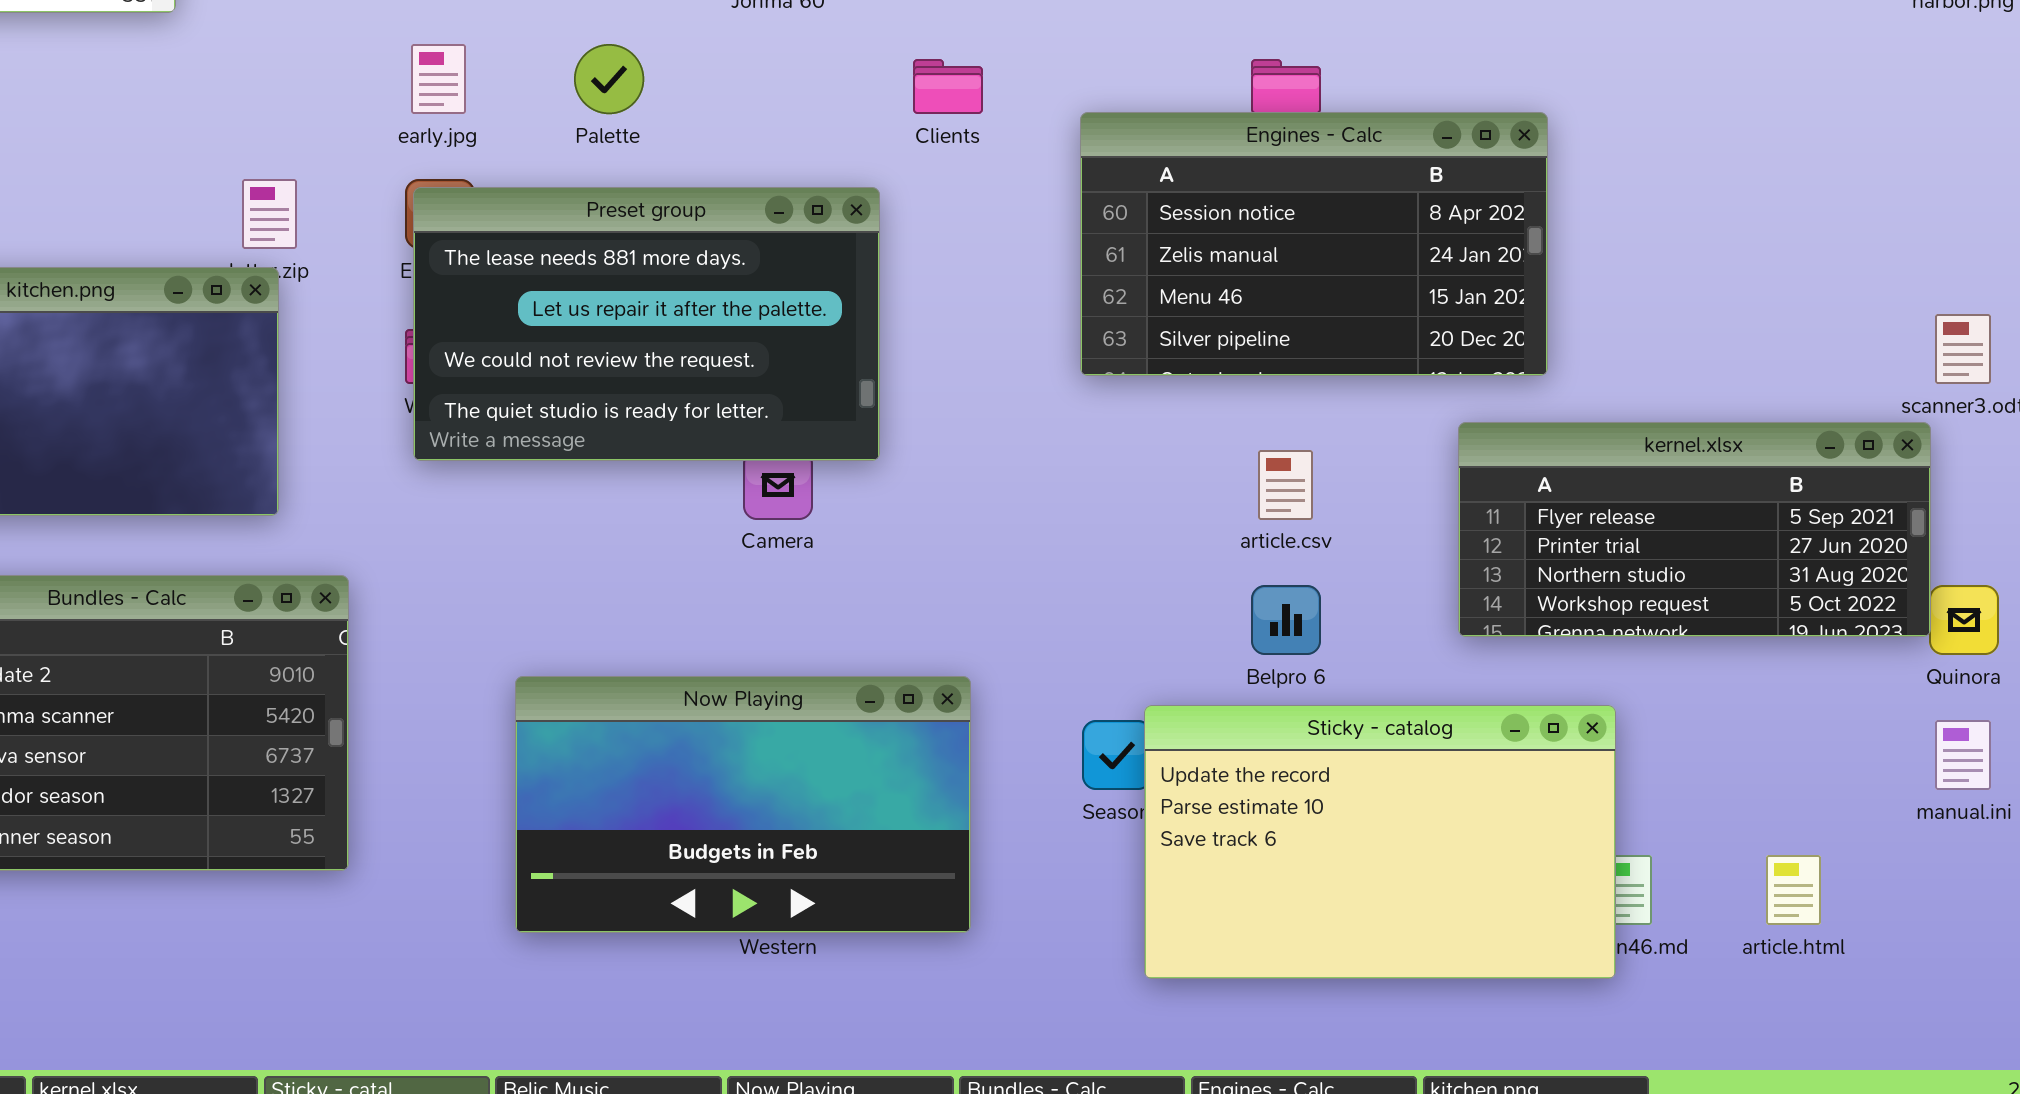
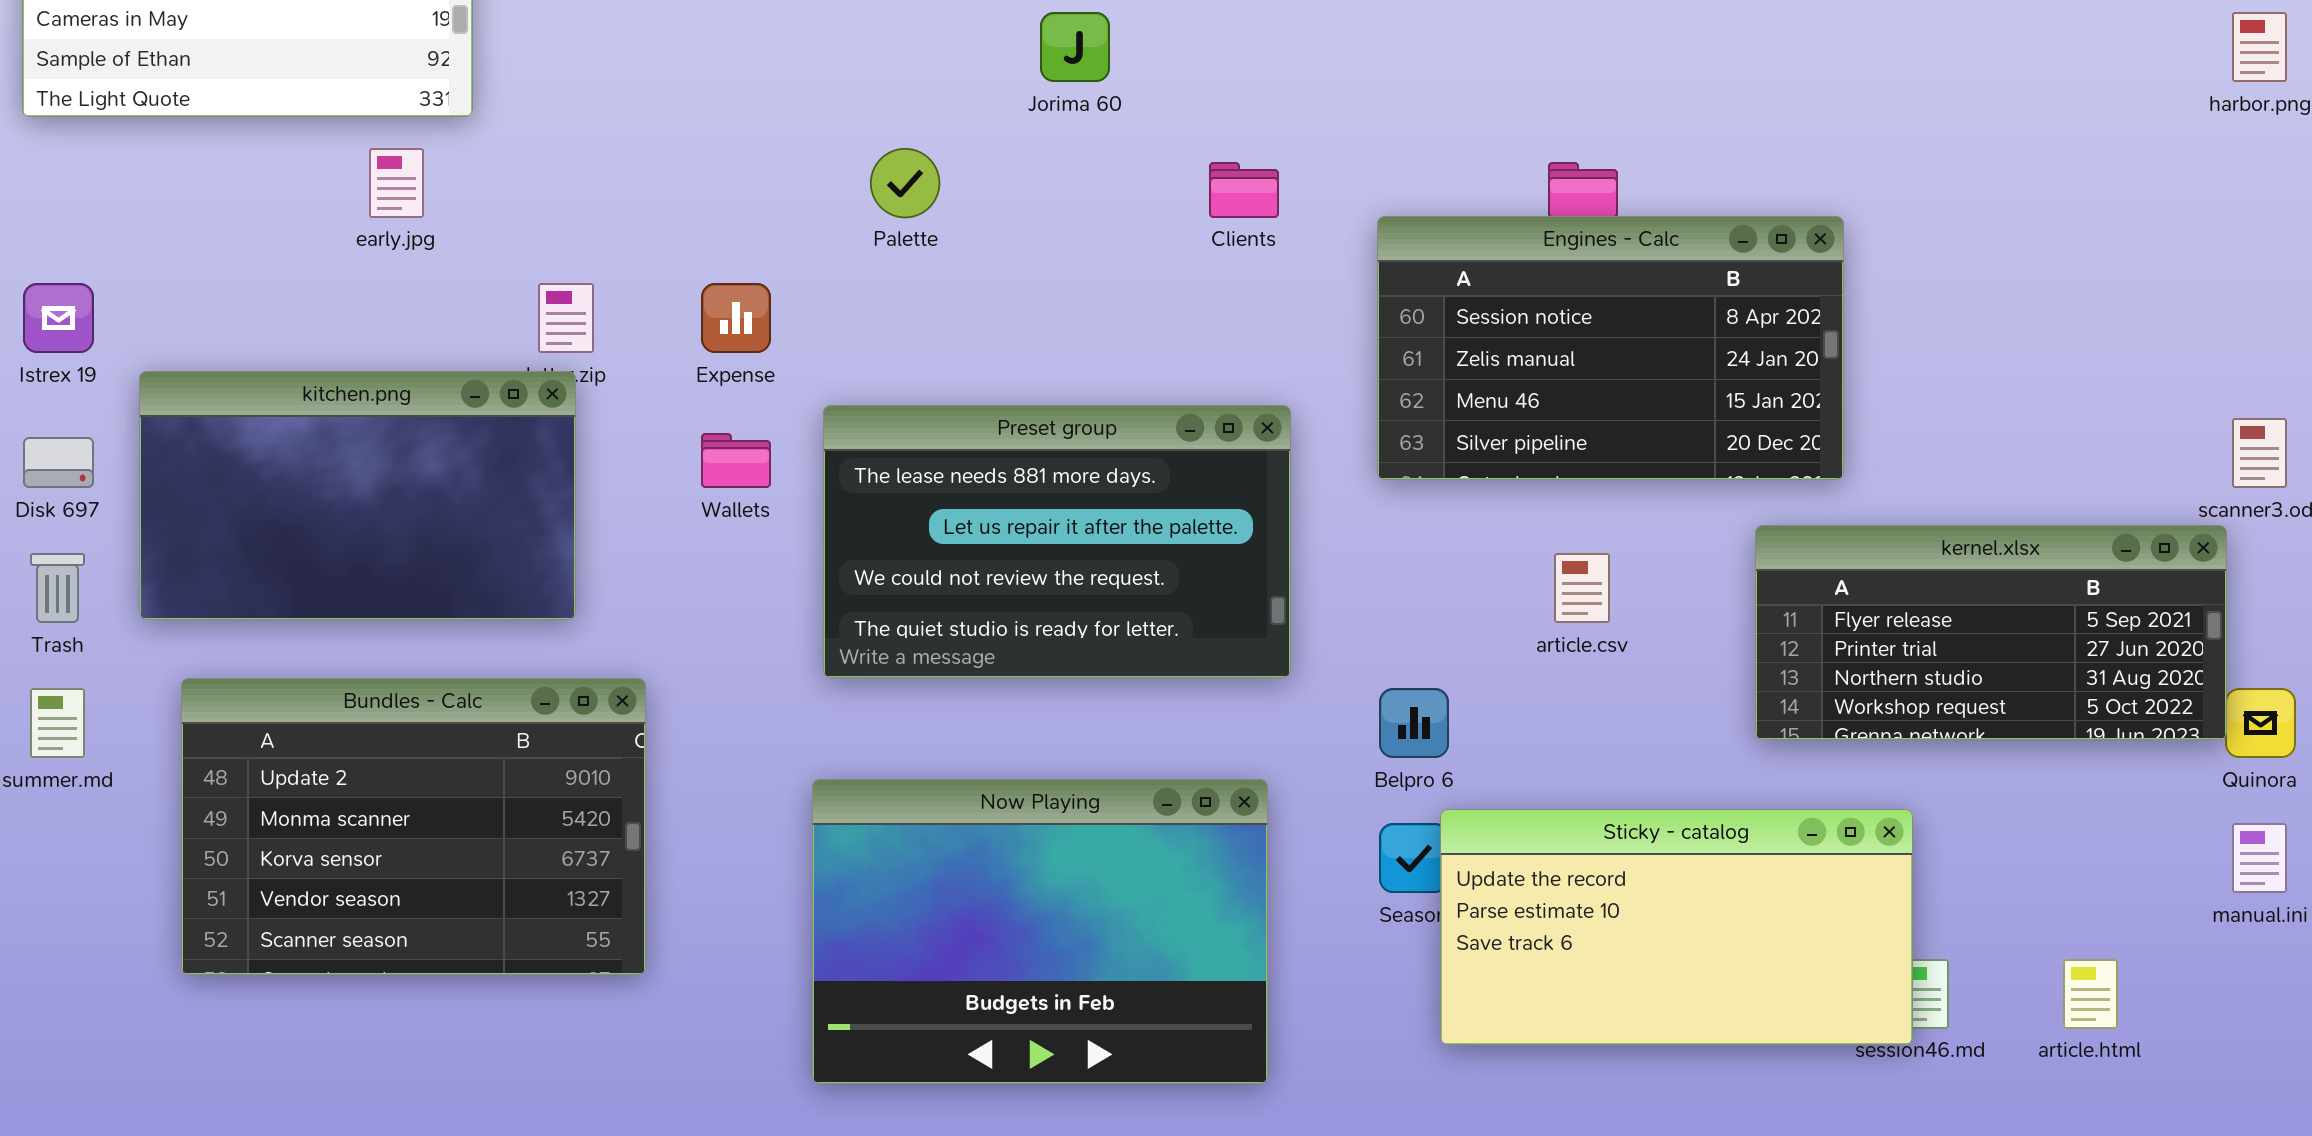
early.jpg: [411,44,466,114] -> [369,148,424,218], moved
Preset group: [413,187,880,461] -> [823,405,1291,678], moved
Belpro 6: [1251,585,1321,655] -> [1379,688,1449,758], moved
Now Playing: [515,676,971,933] -> [812,779,1268,1084], resized
Sticky - catalog: [1144,705,1616,979] -> [1440,809,1913,1045], resized

